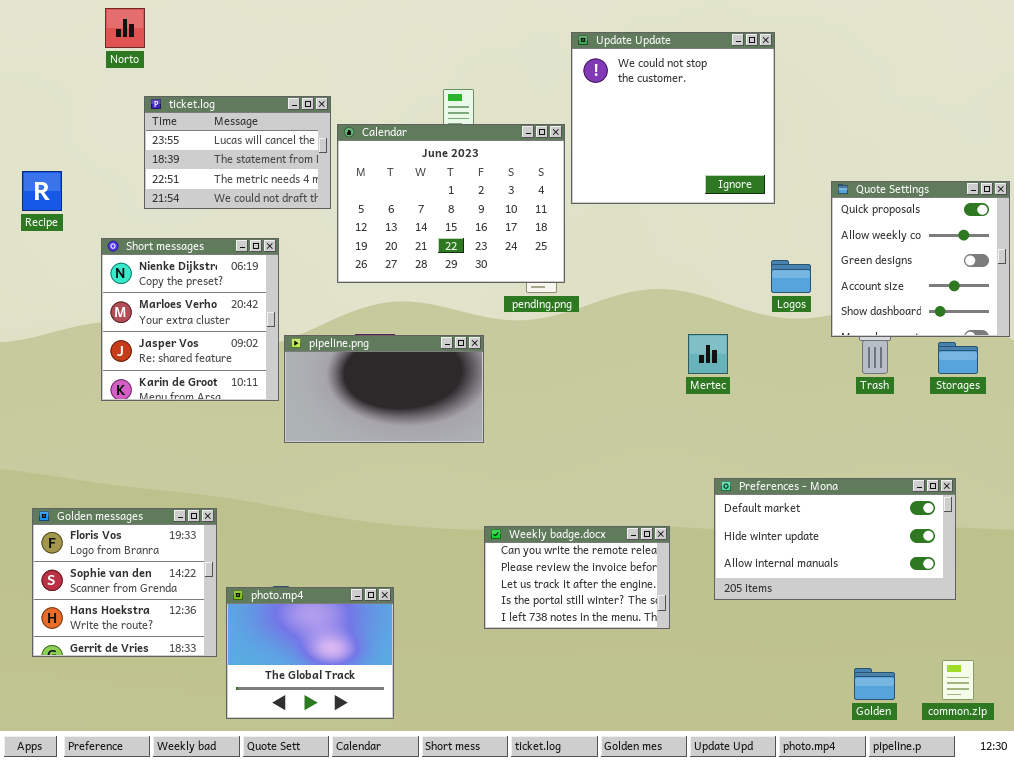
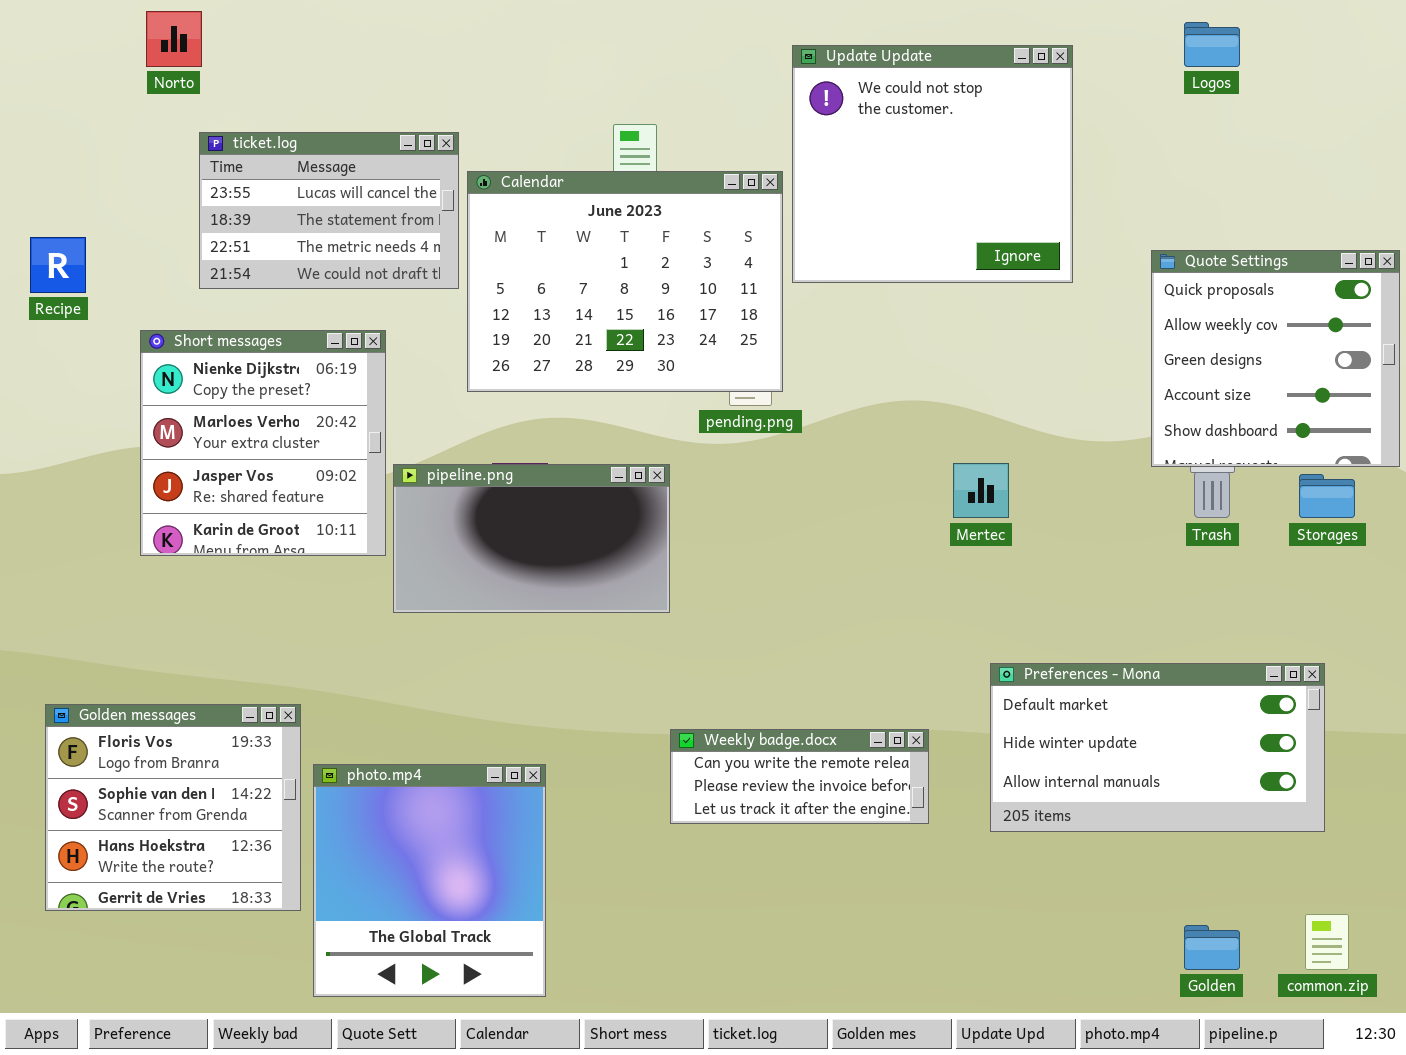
Logos: [771,260,811,293] -> [1184,22,1240,67], moved
Weekly badge.docx: [484,526,670,629] -> [670,729,929,824], resized
photo.mp4: [226,587,394,719] -> [313,764,546,997], resized

